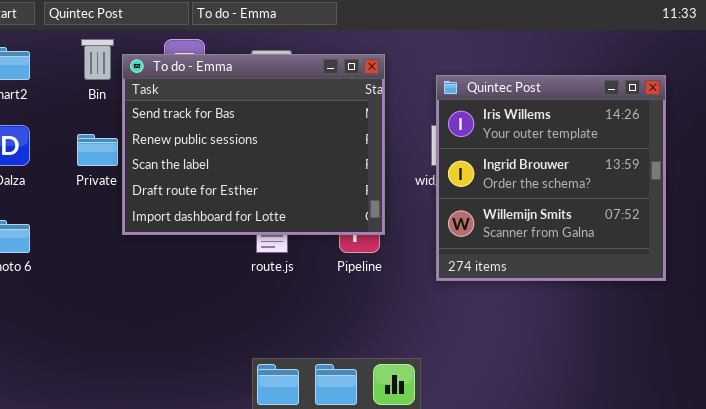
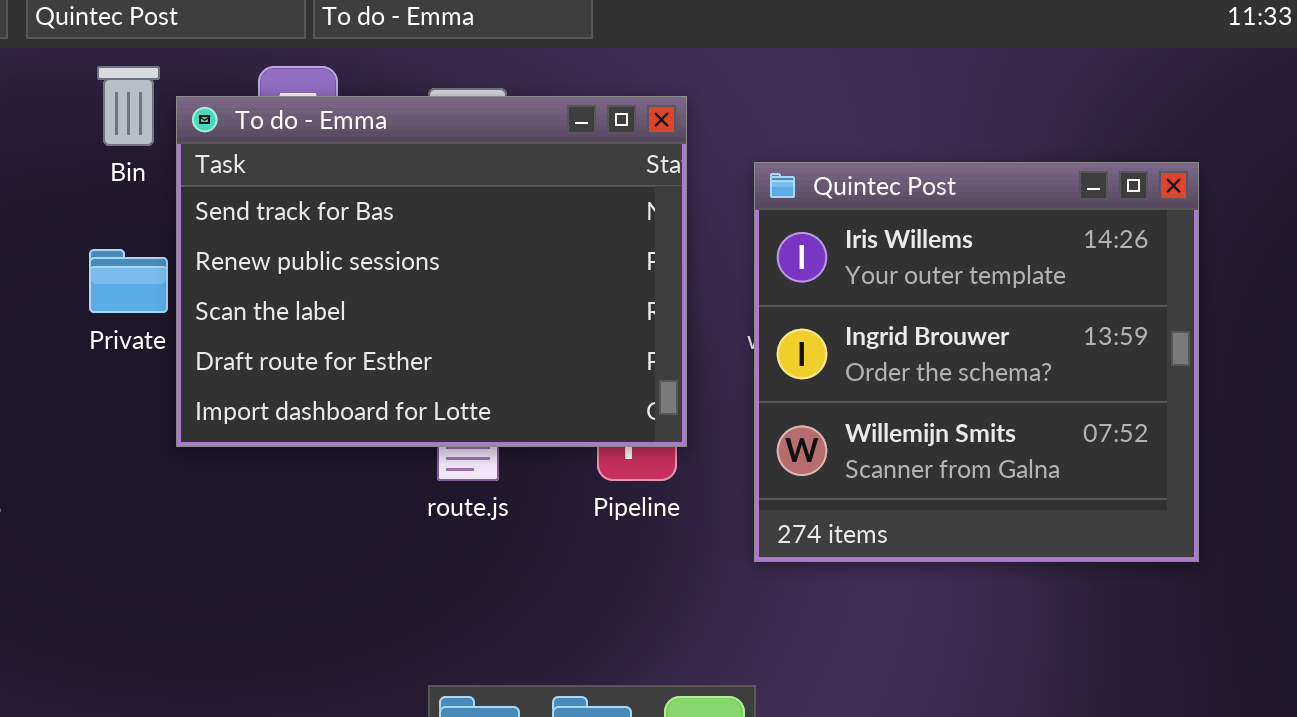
Quintec Post: [436,75,666,281] -> [754,162,1199,562], moved

